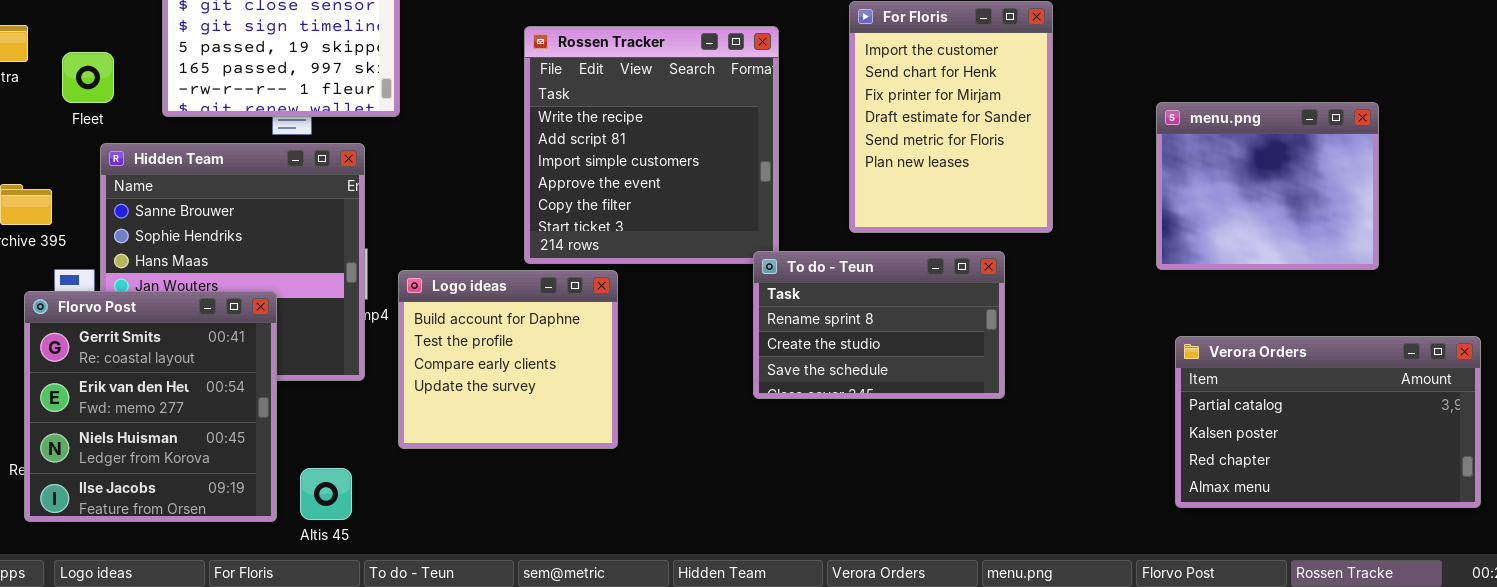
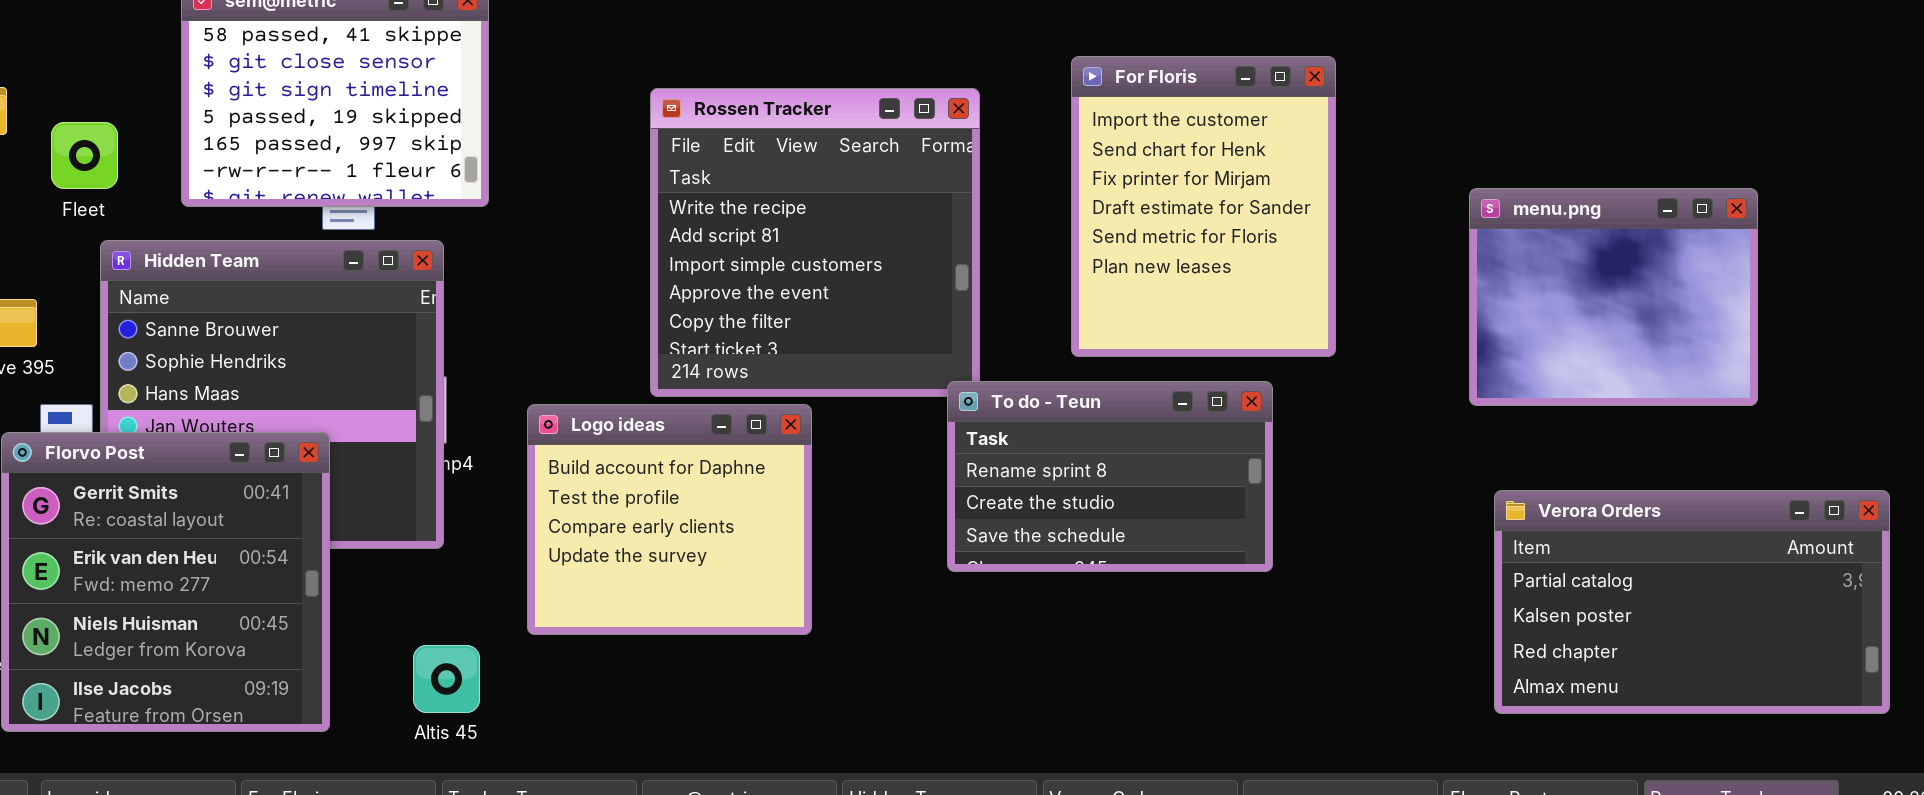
Logo ideas: [398,270,618,449] -> [527,404,812,635], moved
Altis 45: [300,468,352,520] -> [413,645,480,713], moved

